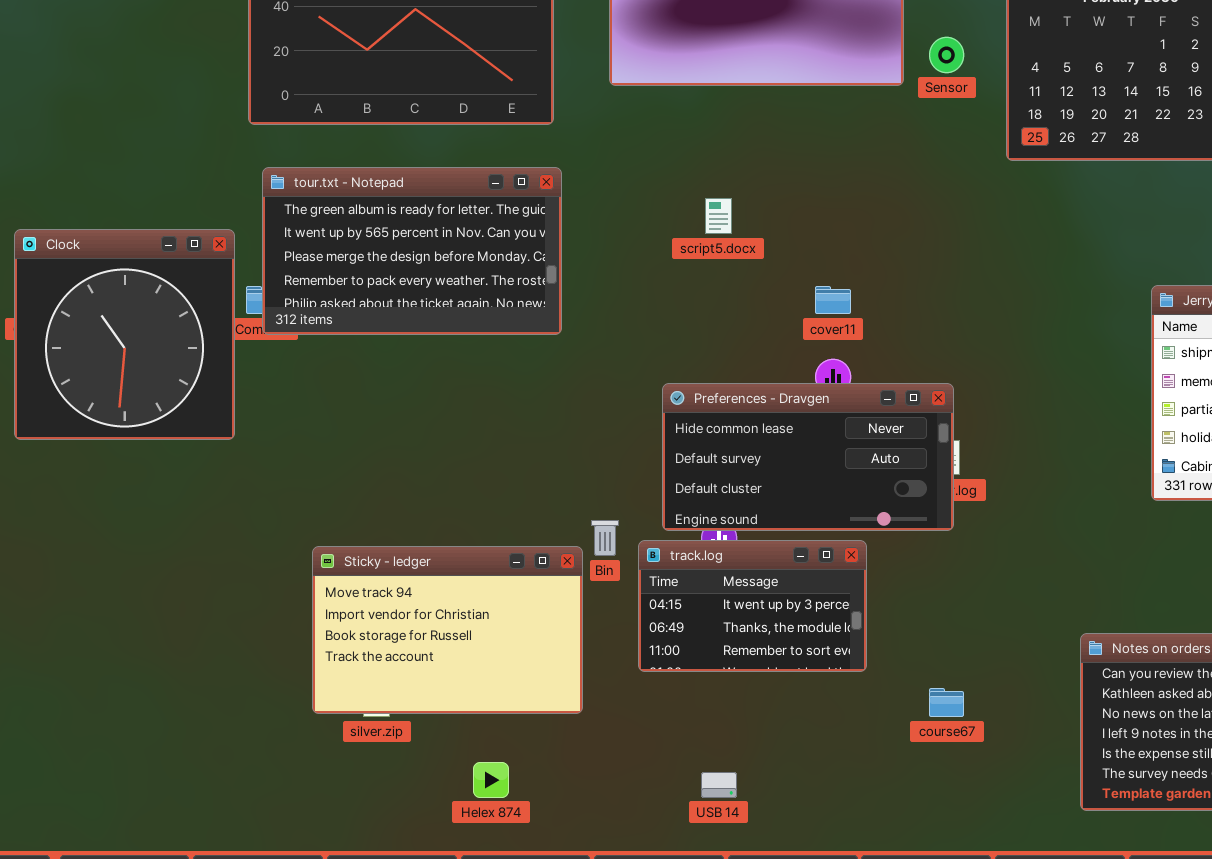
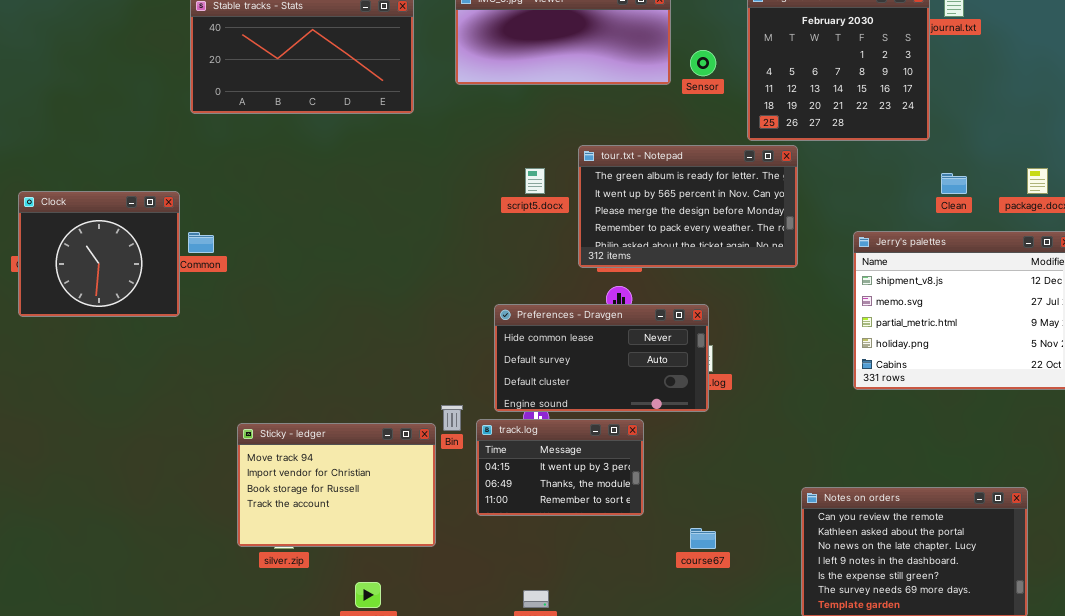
tour.txt - Notepad: [262,167,562,335] -> [578,145,798,268], moved
Clock: [14,229,235,440] -> [18,191,180,317], resized

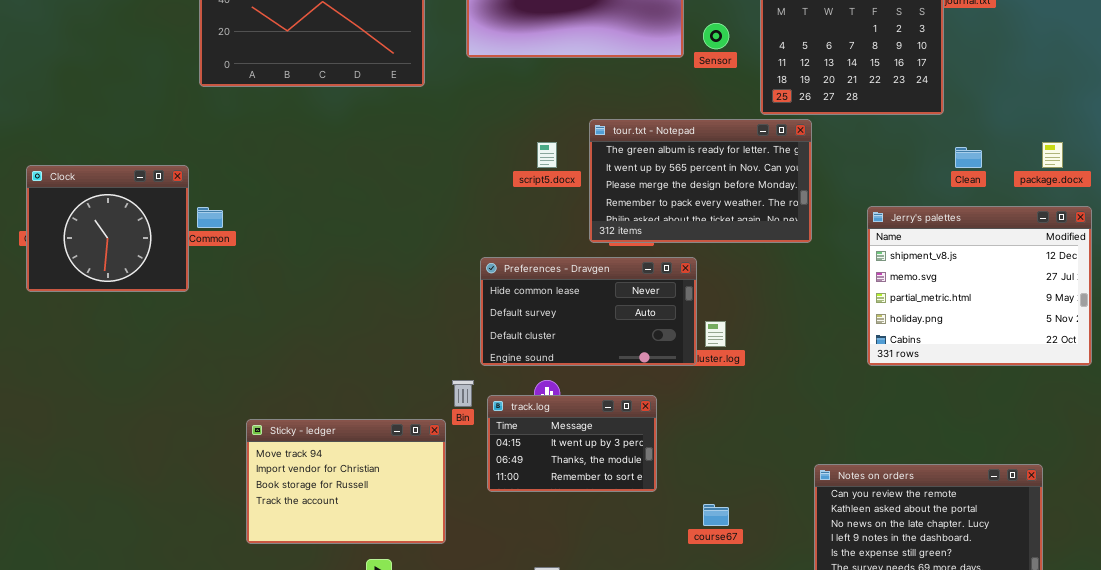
Preferences - Dravgen: [494,304,709,412] -> [480,257,697,366], moved
Sticky - ledger: [237,423,436,547] -> [246,419,446,544], moved

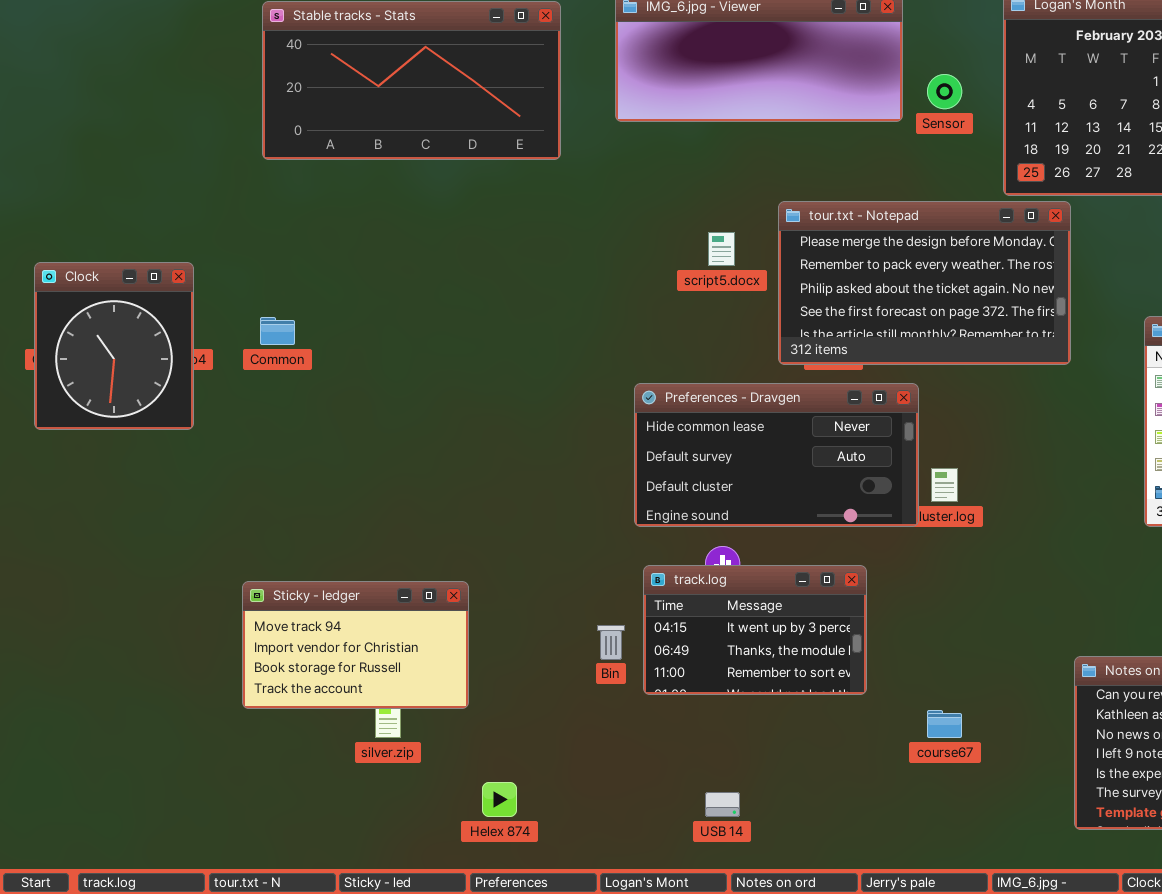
tour.txt - Notepad: [589,119,812,243] -> [778,201,1071,365], scrolled down 2 rows
Clock: [26,165,189,292] -> [34,262,194,430], resized
Bin: [452,380,474,407] -> [597,625,625,660], moved
Sticky - ledger: [246,419,446,544] -> [242,581,469,709], moved, resized

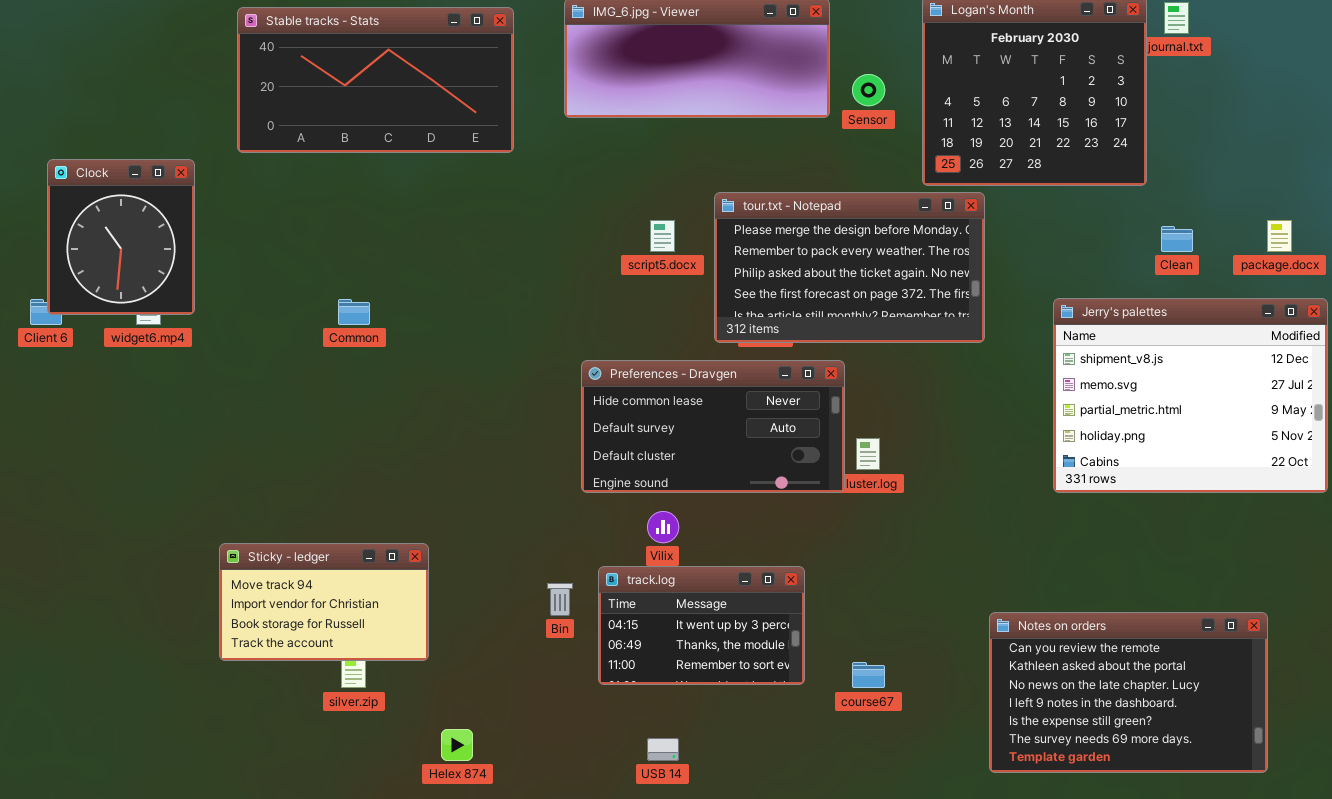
Clock: [34,262,194,430] -> [47,159,195,315], moved
Common: [260,317,295,345] -> [338,299,370,325], moved
track.log: [643,565,867,695] -> [598,566,805,685], moved

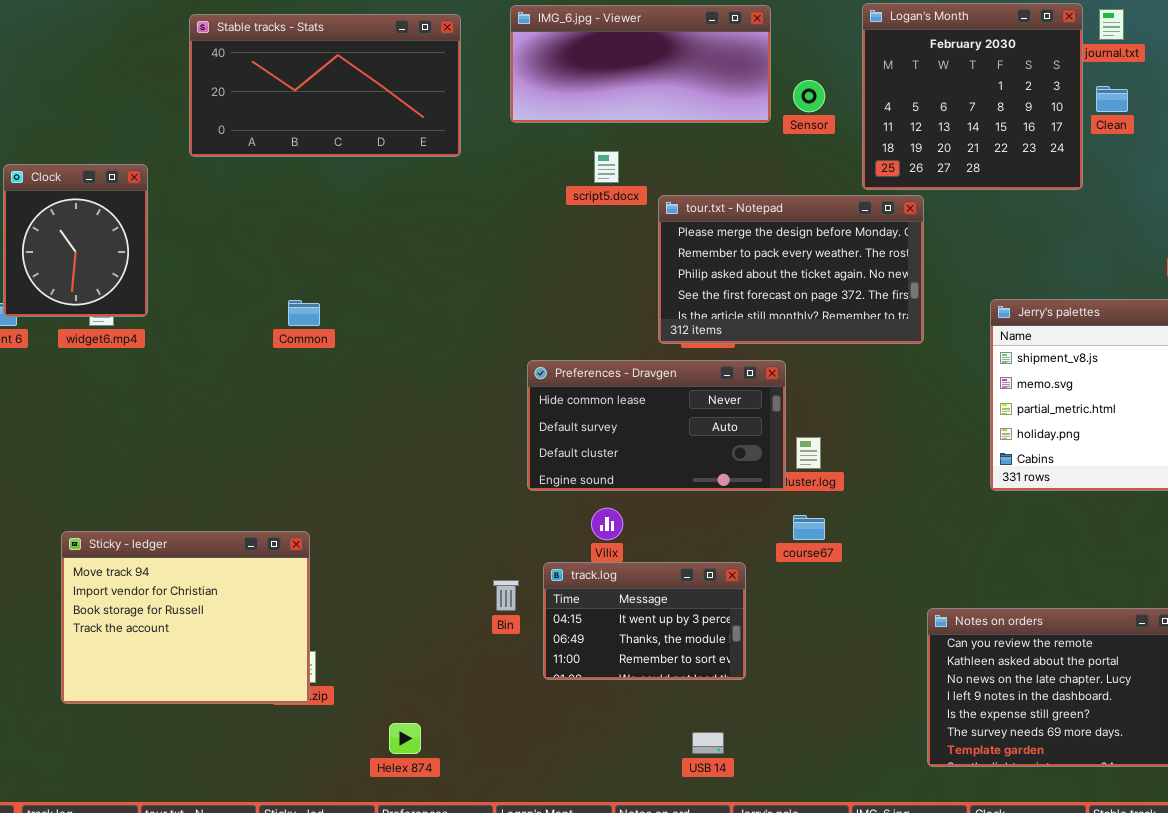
script5.docx: [650,220,675,252] -> [594,151,619,183], moved
Clean: [1161,226,1193,252] -> [1096,86,1128,112], moved
Sticky - ledger: [219,543,429,661] -> [61,531,310,704], moved, resized
course67: [852,662,885,688] -> [793,515,825,540], moved
USB 14: [647,738,679,761] -> [692,732,724,754], moved

